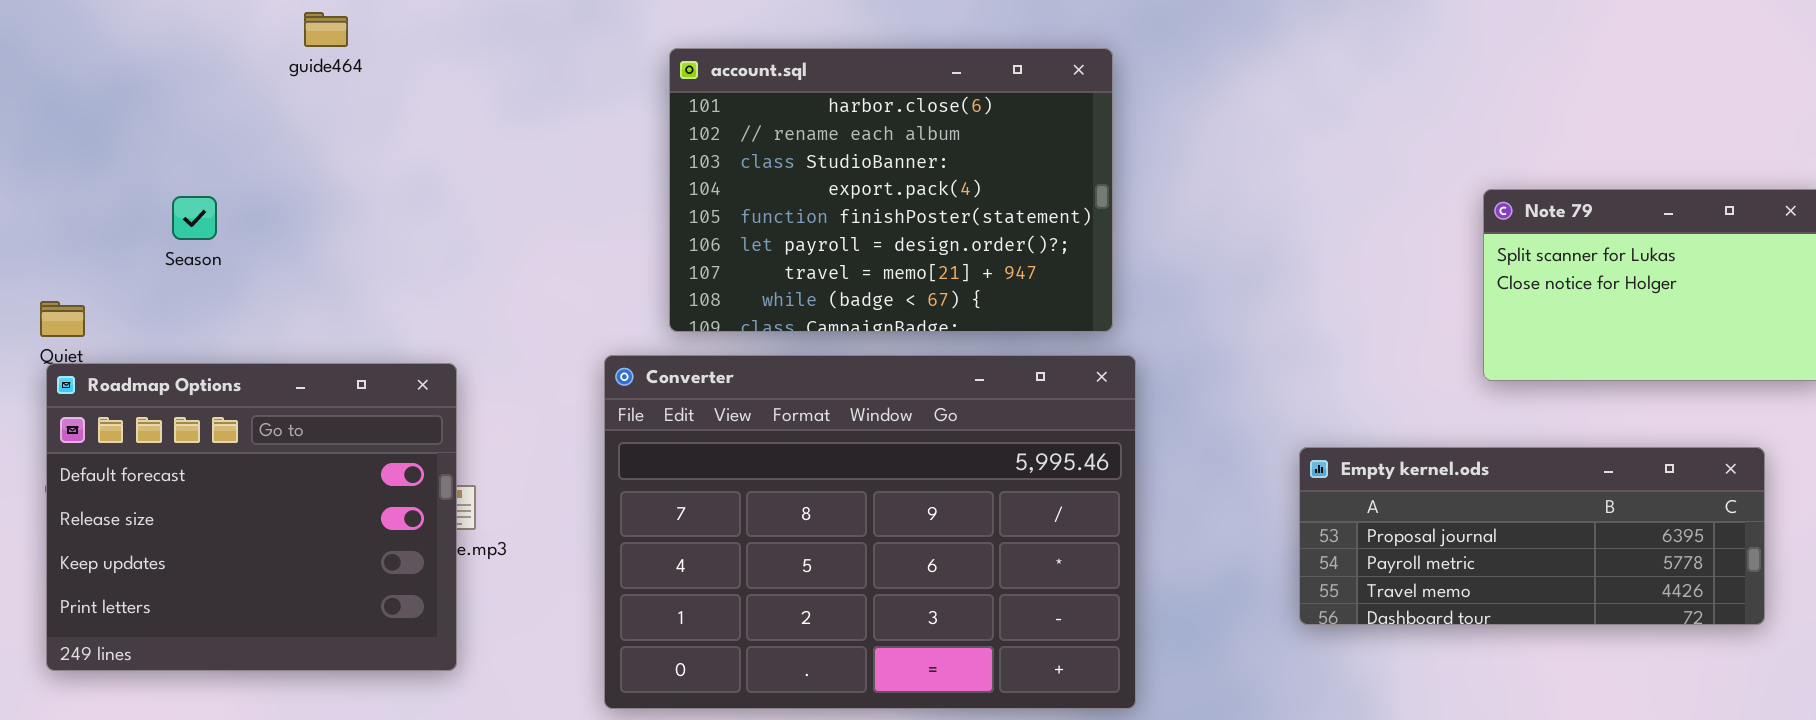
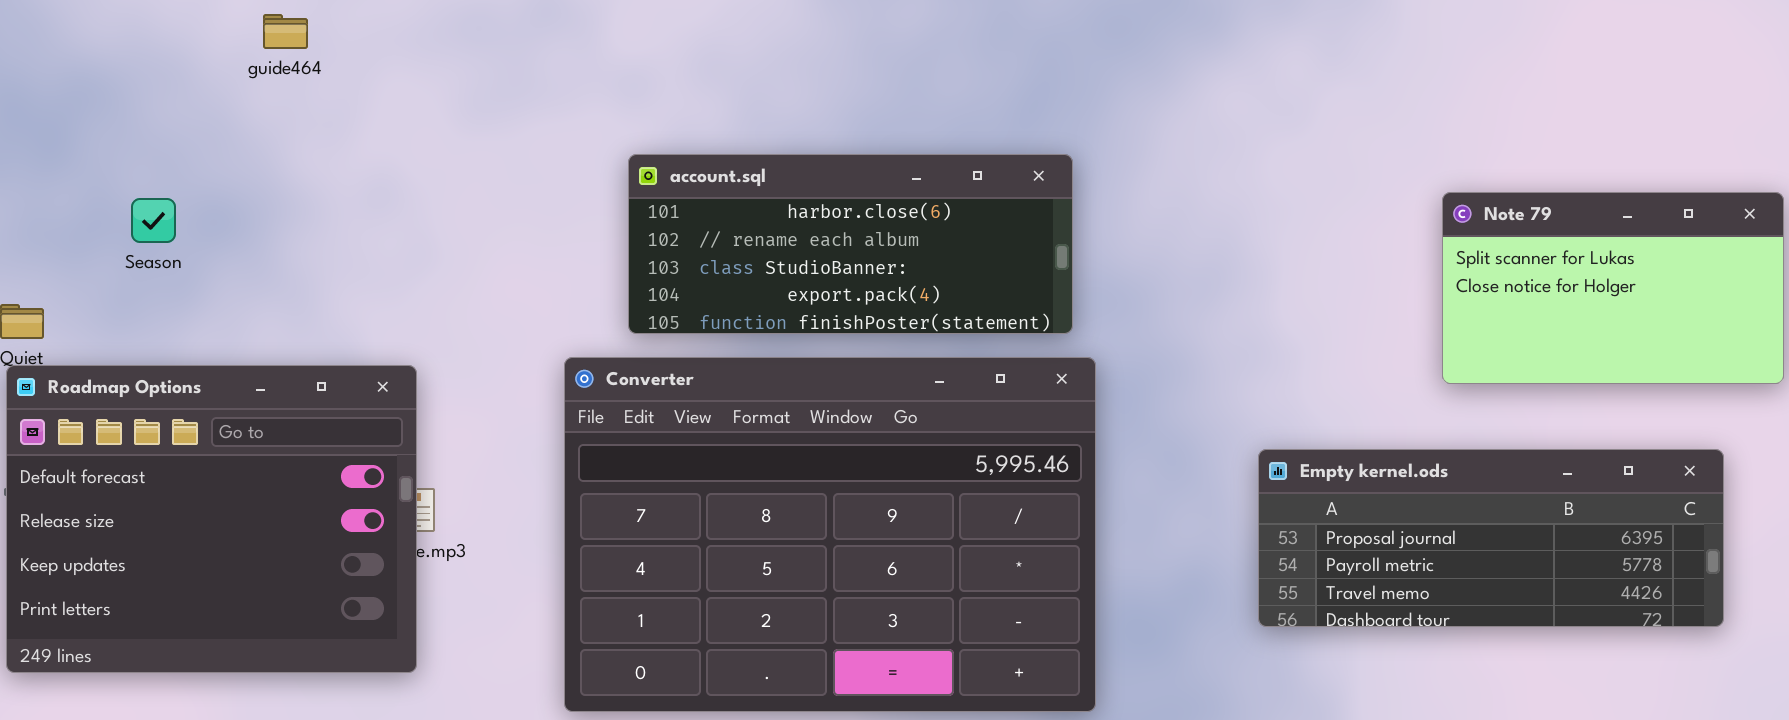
account.sql: [669,48,1113,332] -> [628,154,1073,334], resized

